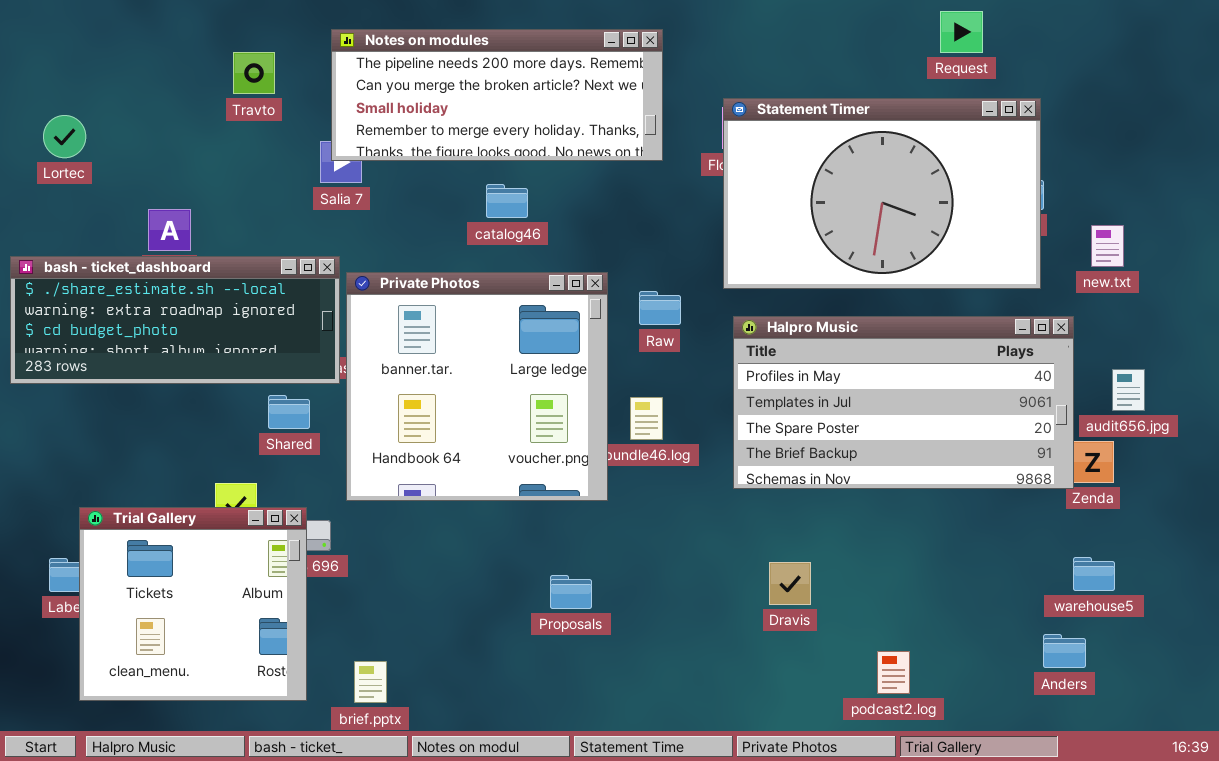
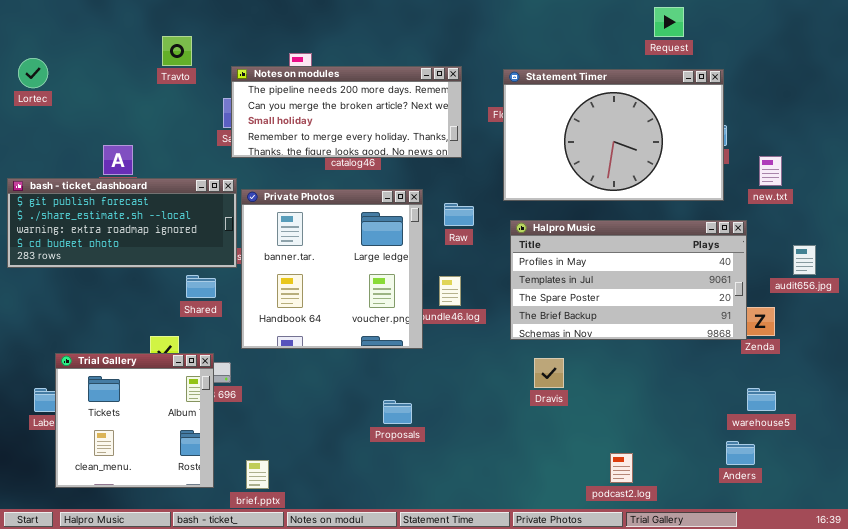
Notes on modules: [331,29,663,161] -> [231,66,462,158], moved
Lortec: [43,115,86,158] -> [18,58,48,88], moved
bash - ticket_dashboard: [10,256,340,384] -> [7,178,237,268], scrolled up 1 row
audit656.jpg: [1112,369,1145,411] -> [793,245,816,275], moved
Dravis: [769,562,811,605] -> [534,358,564,388], moved

